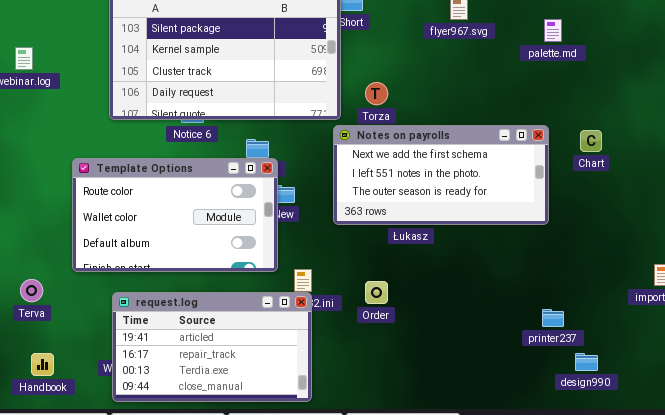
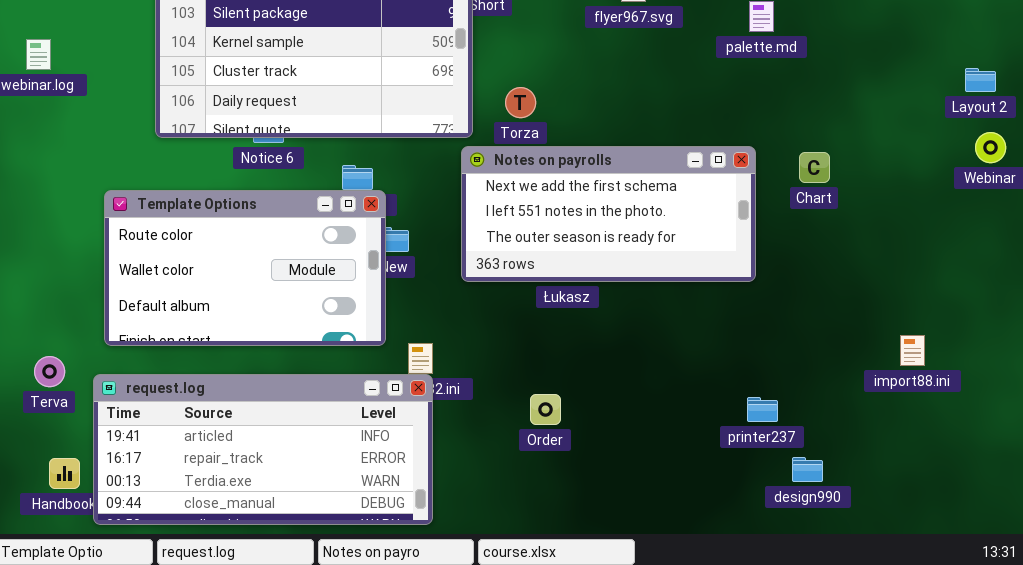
Order: [365,281,388,304] -> [530,394,561,425], moved
request.log: [112,292,312,402] -> [93,374,433,525], resized

